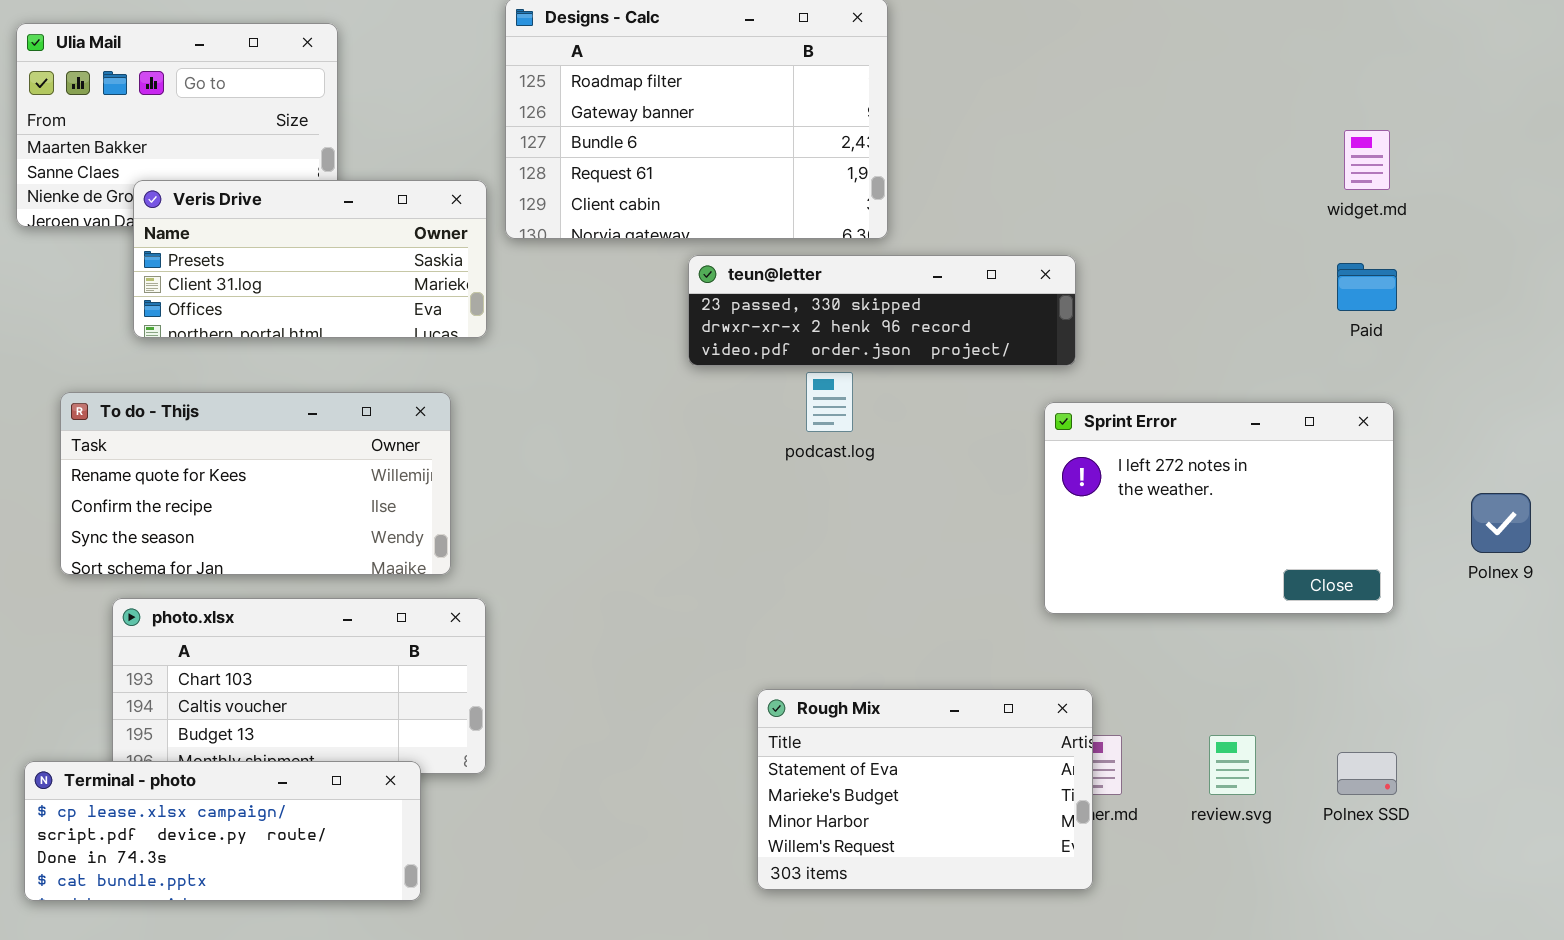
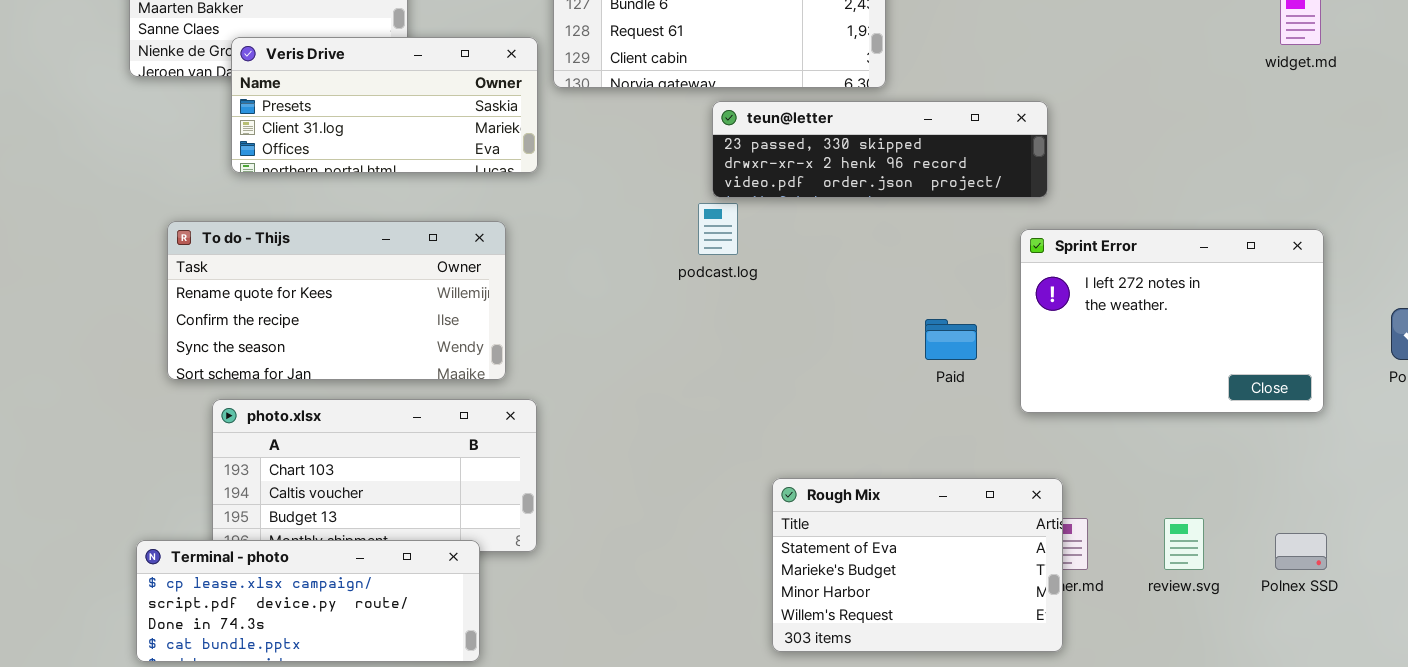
Paid: [1337,263,1397,311] -> [925,319,977,360], moved
podcast.log: [806,372,853,432] -> [698,203,738,255], moved

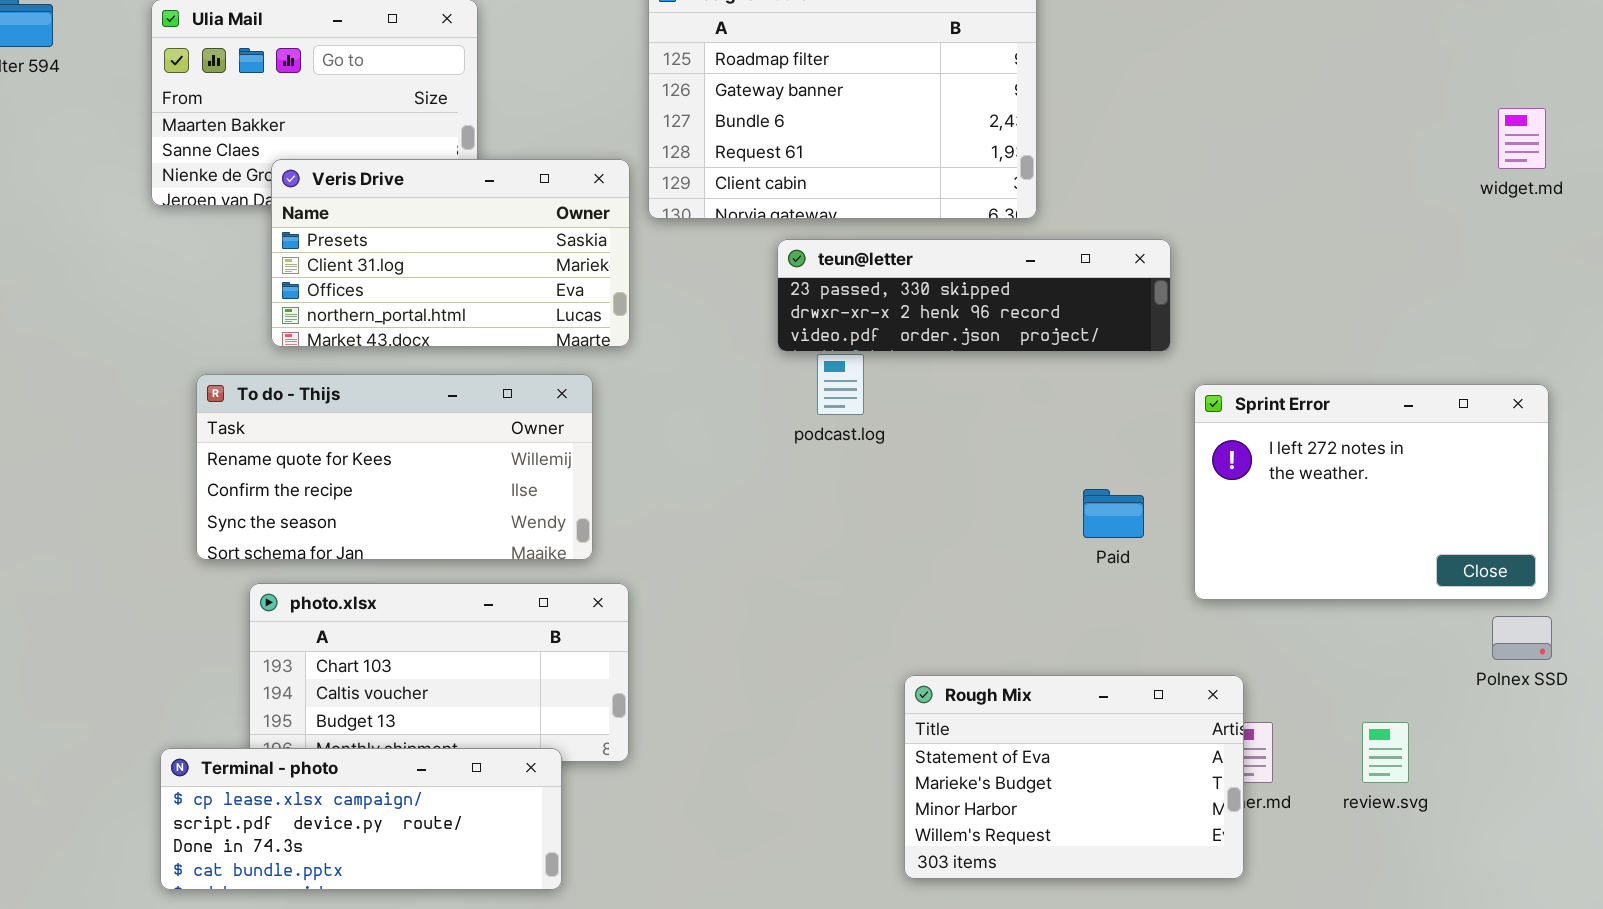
Veris Drive: [231,37,538,173] -> [271,159,630,347], resized
teun@letter: [712,101,1048,198] -> [777,239,1171,352], moved
Polnex SSD: [1275,533,1327,570] -> [1492,616,1552,660], moved

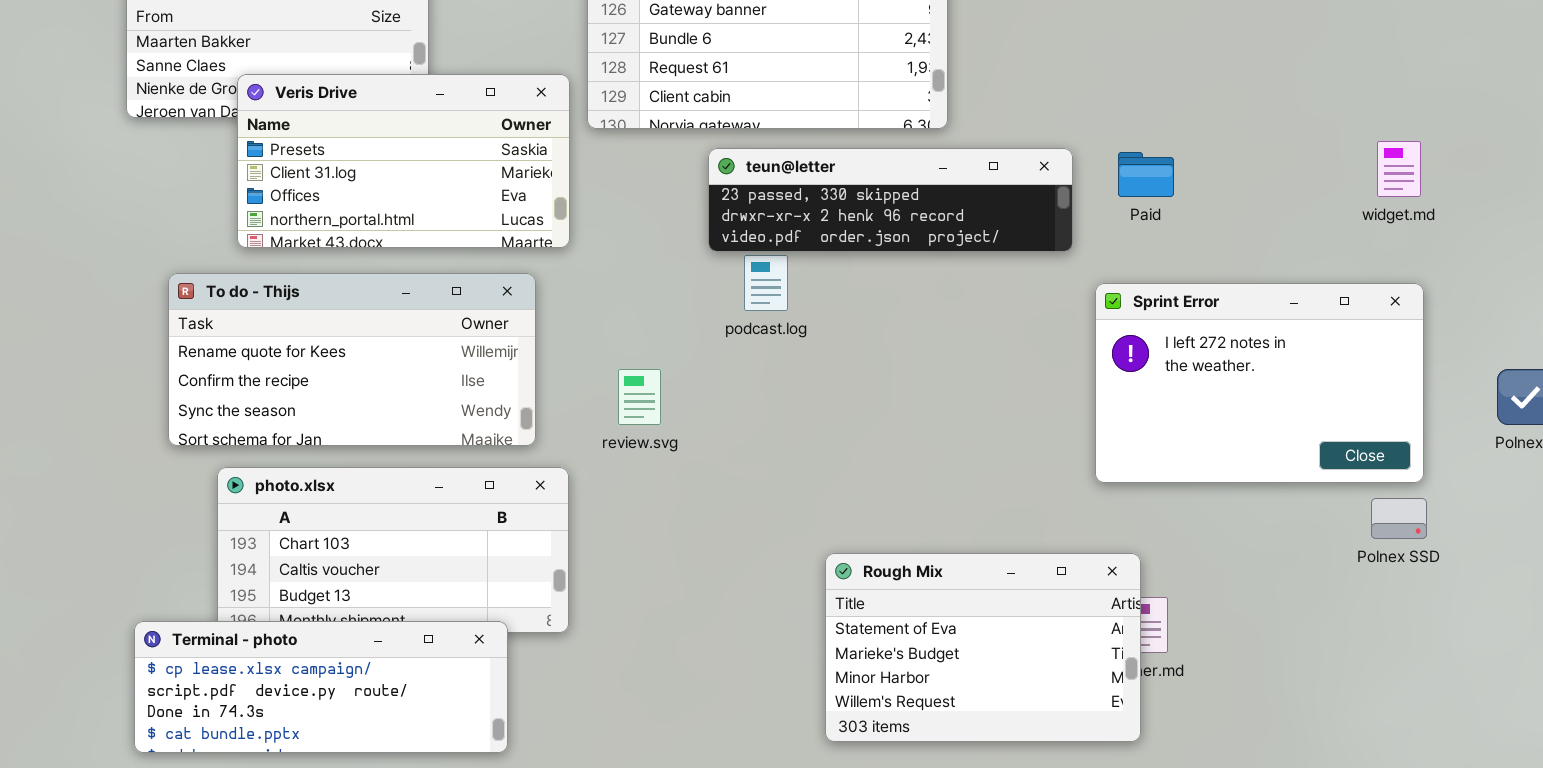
widget.md: [1498,108,1546,169] -> [1377,141,1421,197], moved
Paid: [1083,489,1144,538] -> [1118,152,1174,197], moved
review.svg: [1362,722,1409,783] -> [618,369,661,425], moved

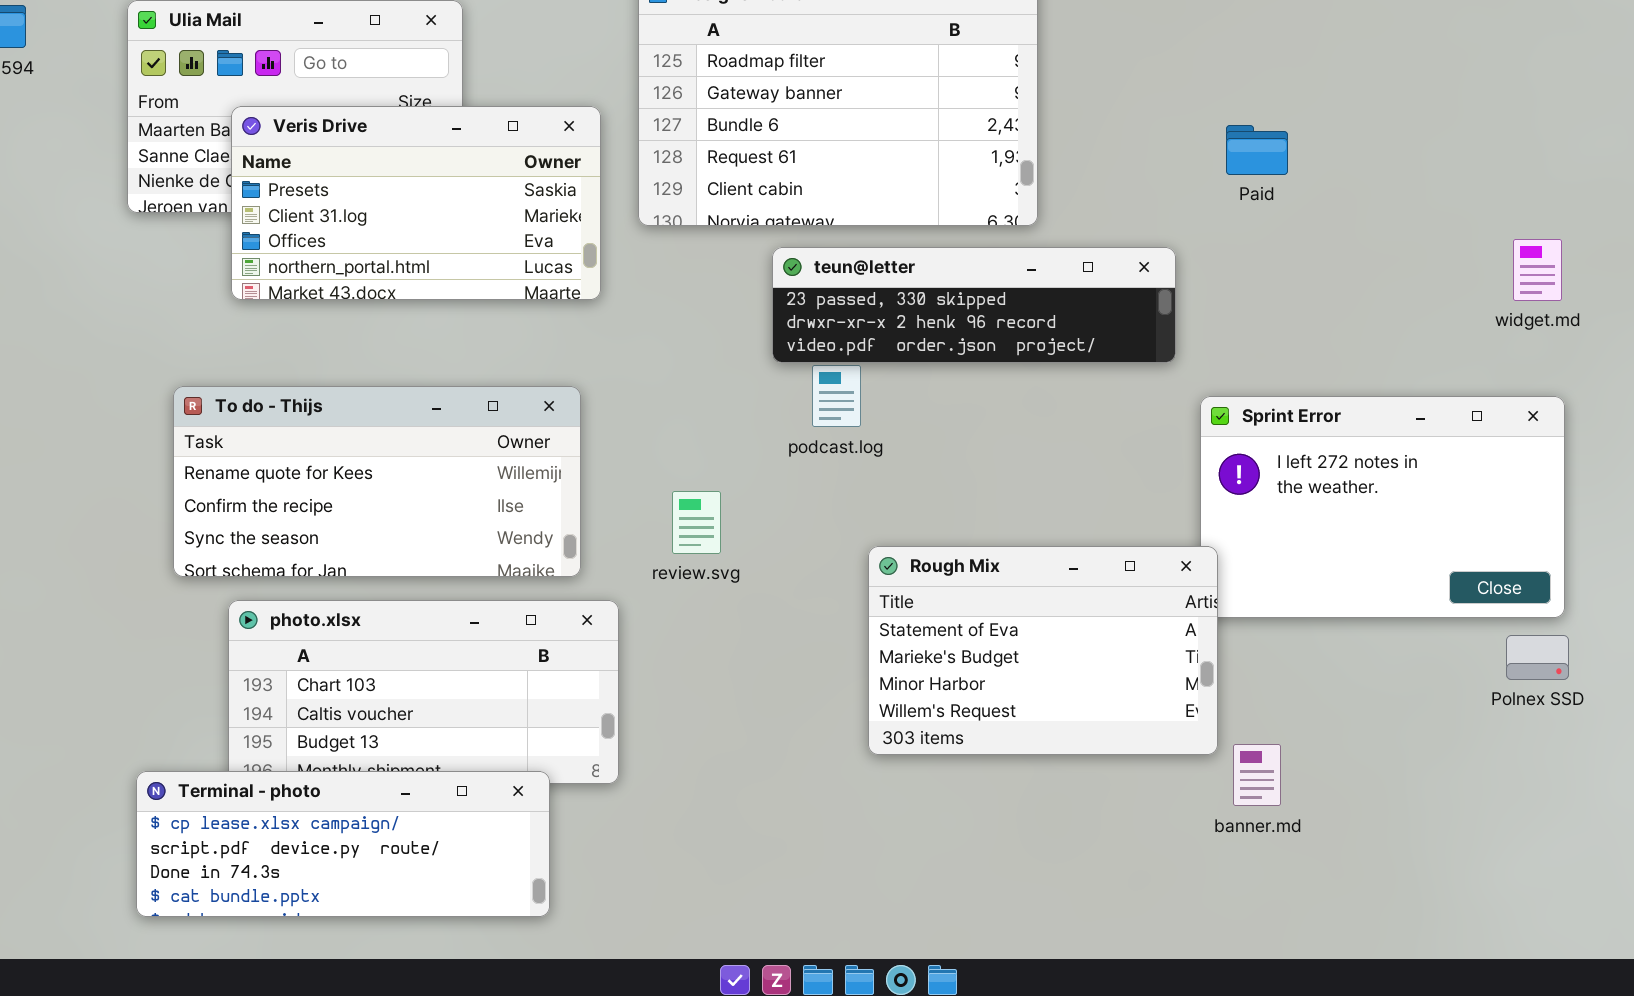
Veris Drive: [237,74,570,248] -> [231,106,601,300], moved
Paid: [1118,152,1174,197] -> [1226,125,1288,175], moved
Rough Mix: [825,553,1141,742] -> [868,546,1218,755], moved

